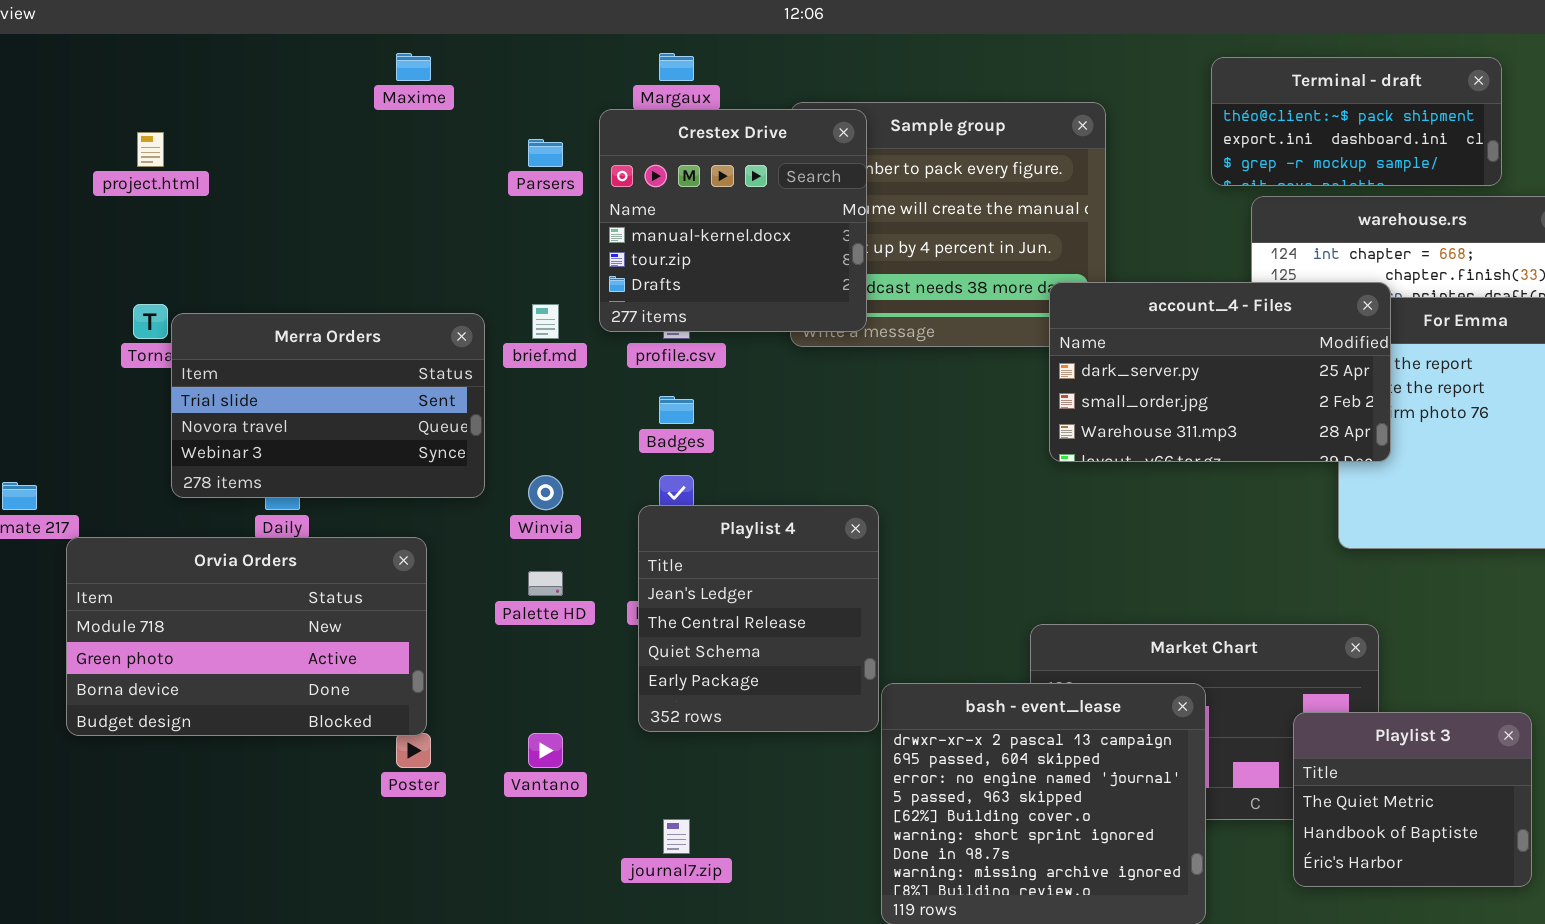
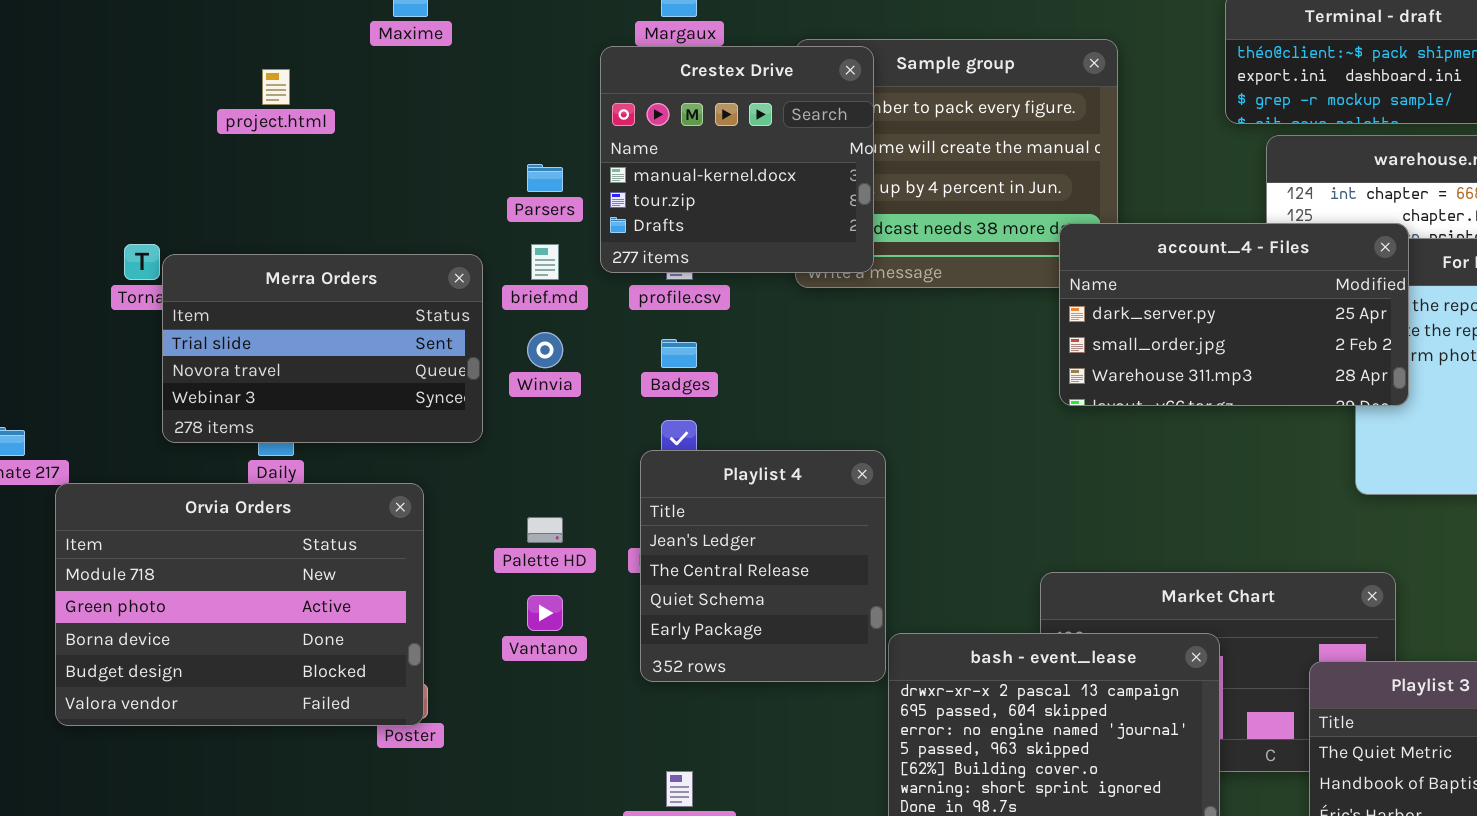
project.html: [137,132,164,167] -> [262,69,290,105], moved
Parsers: [528,139,563,167] -> [527,164,563,192], moved
Winvia: [528,475,563,510] -> [527,332,563,368], moved
Orvia Orders: [66,537,427,736] -> [55,483,424,726], resized
Vantano: [528,733,563,768] -> [527,595,563,631], moved

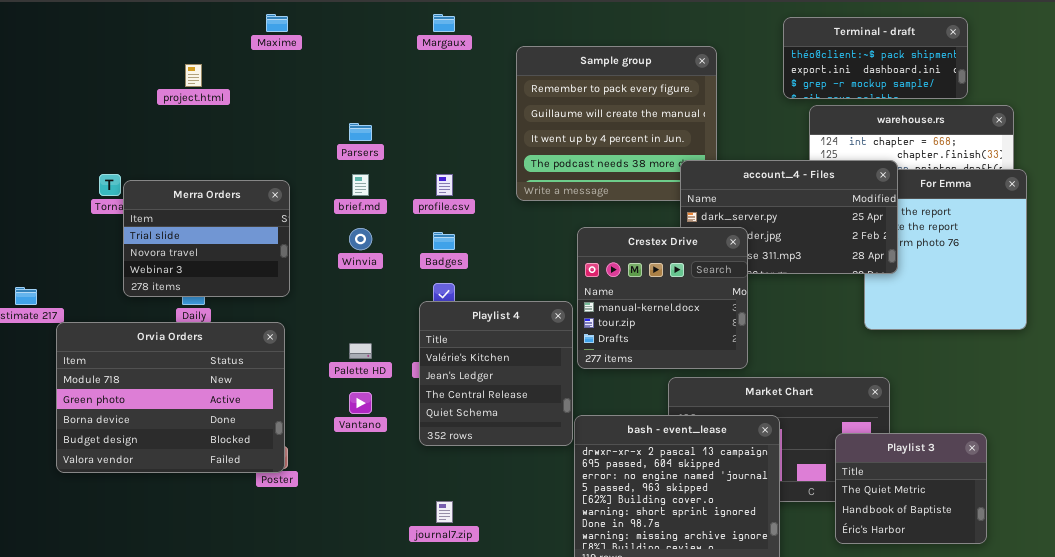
Crestex Drive: [600,46,874,273] -> [577,227,748,369], moved
Merra Orders: [162,254,483,443] -> [123,180,290,297], resized
Playlist 4: [640,450,886,682] -> [419,301,573,446], scrolled up 1 row

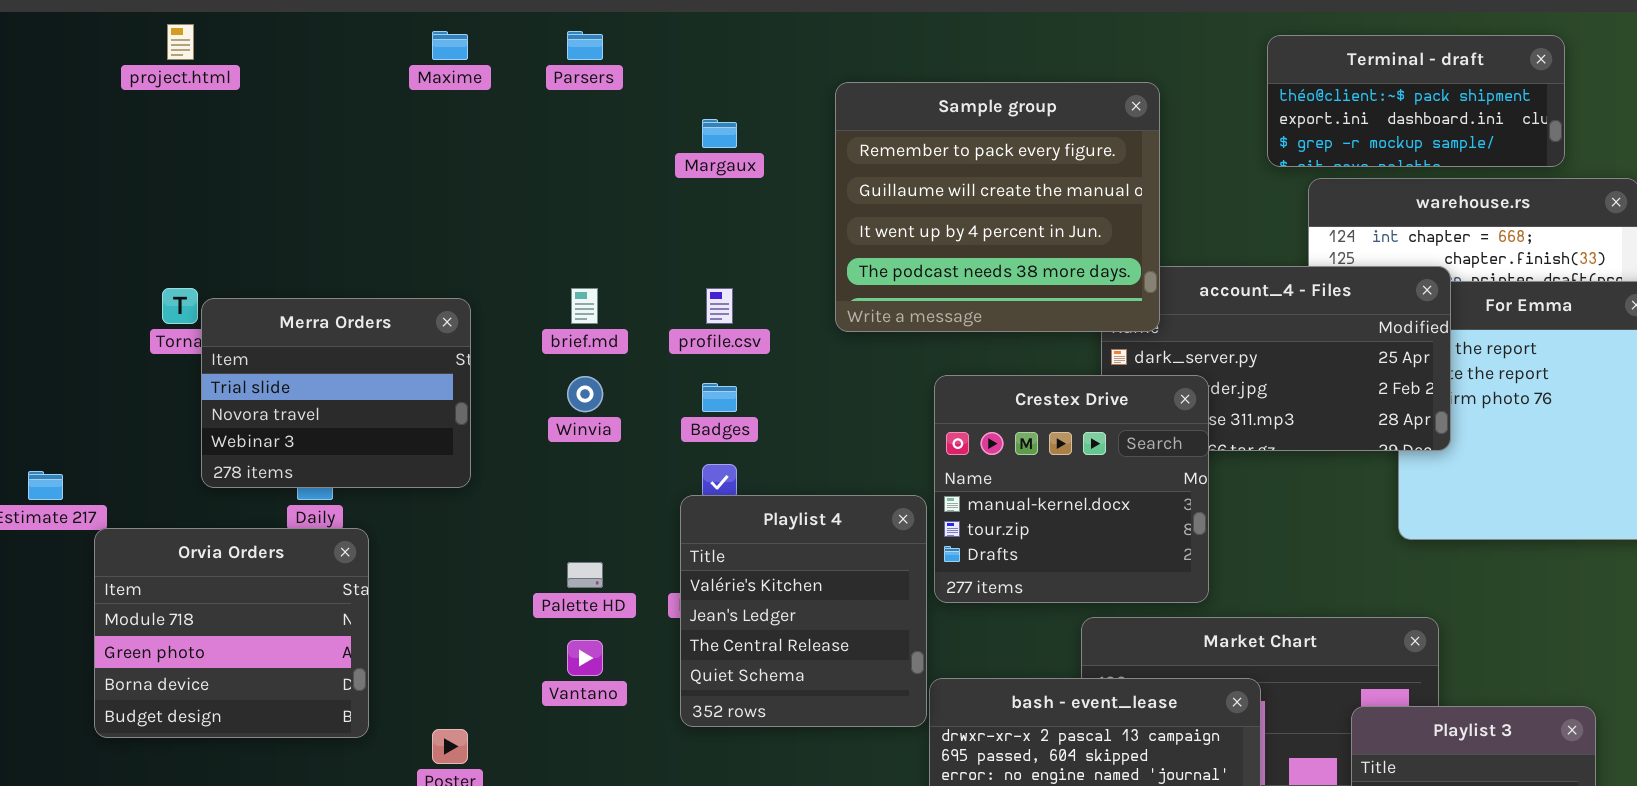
Margaux: [433,14,455,32] -> [702,119,737,148], moved
Sample group: [516,46,717,201] -> [835,82,1160,332], raised
project.html: [185,64,202,87] -> [167,24,194,60], moved
Parsers: [349,123,372,141] -> [567,31,603,60], moved
Orvia Orders: [56,322,285,473] -> [94,528,369,738], resized

